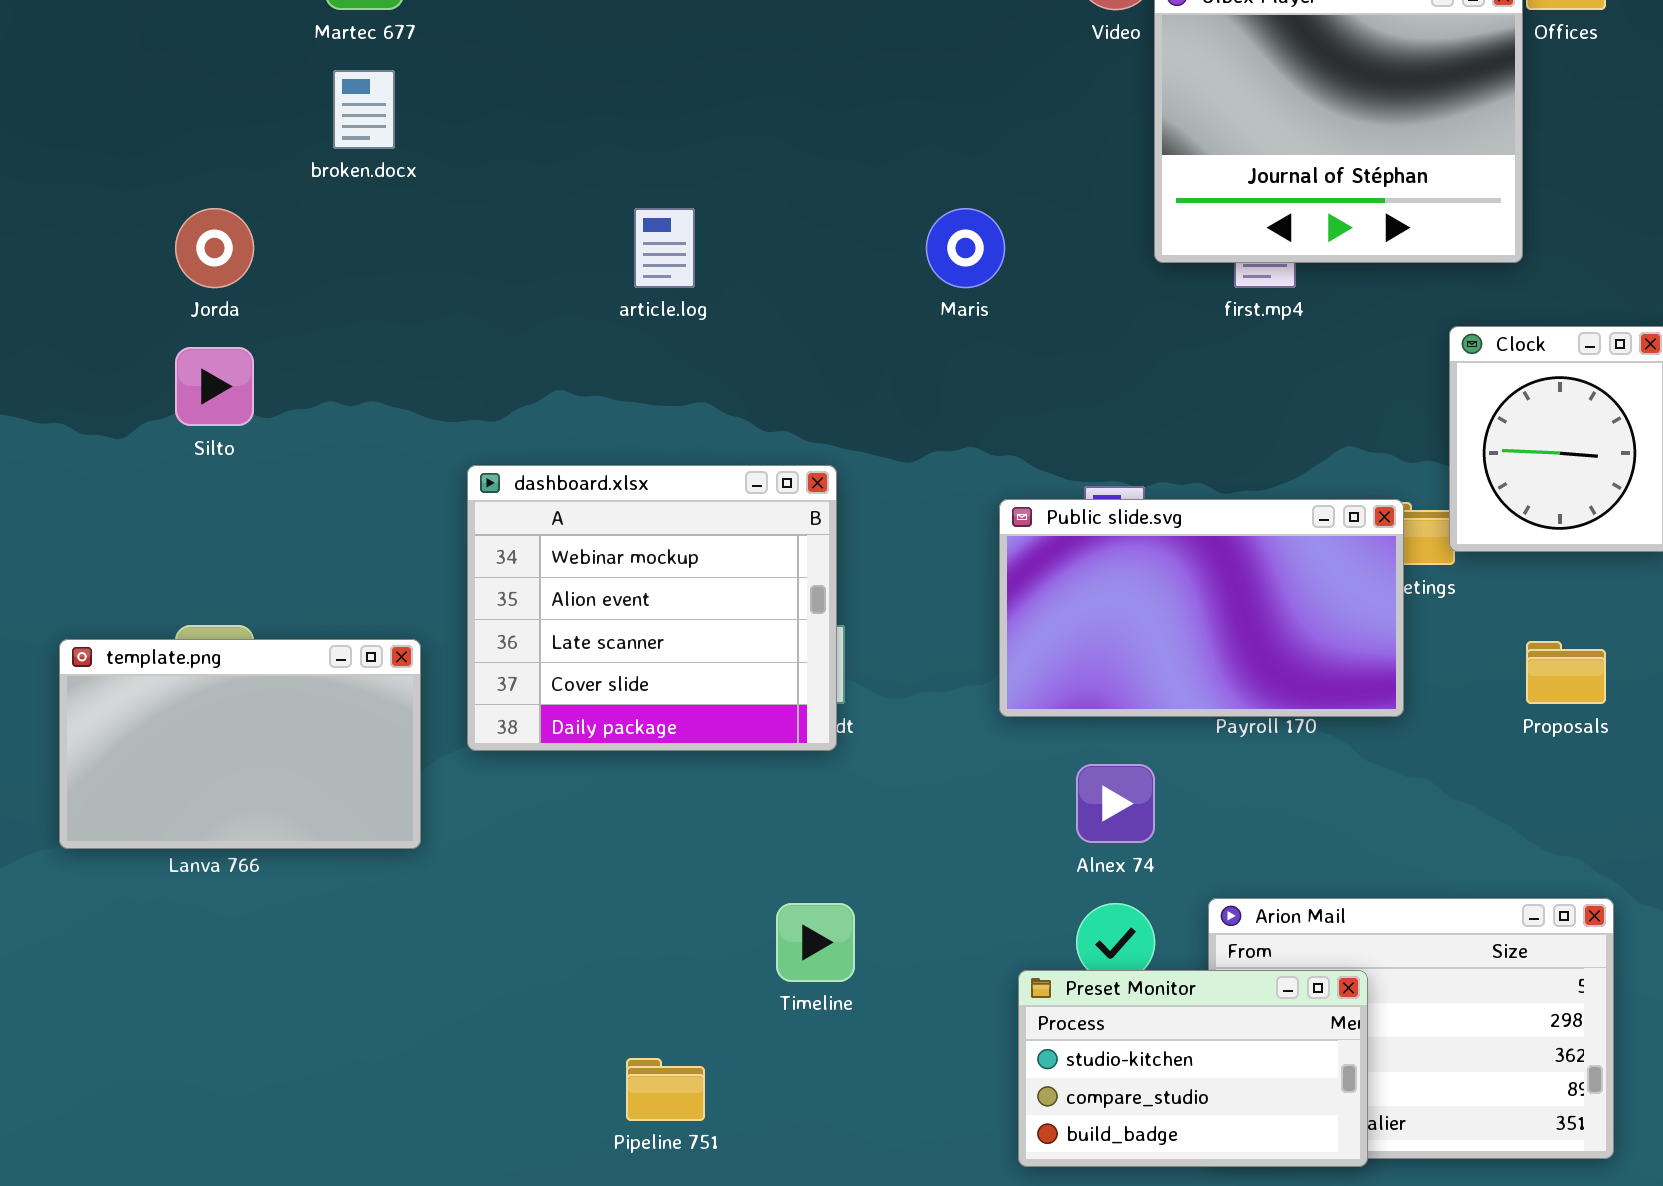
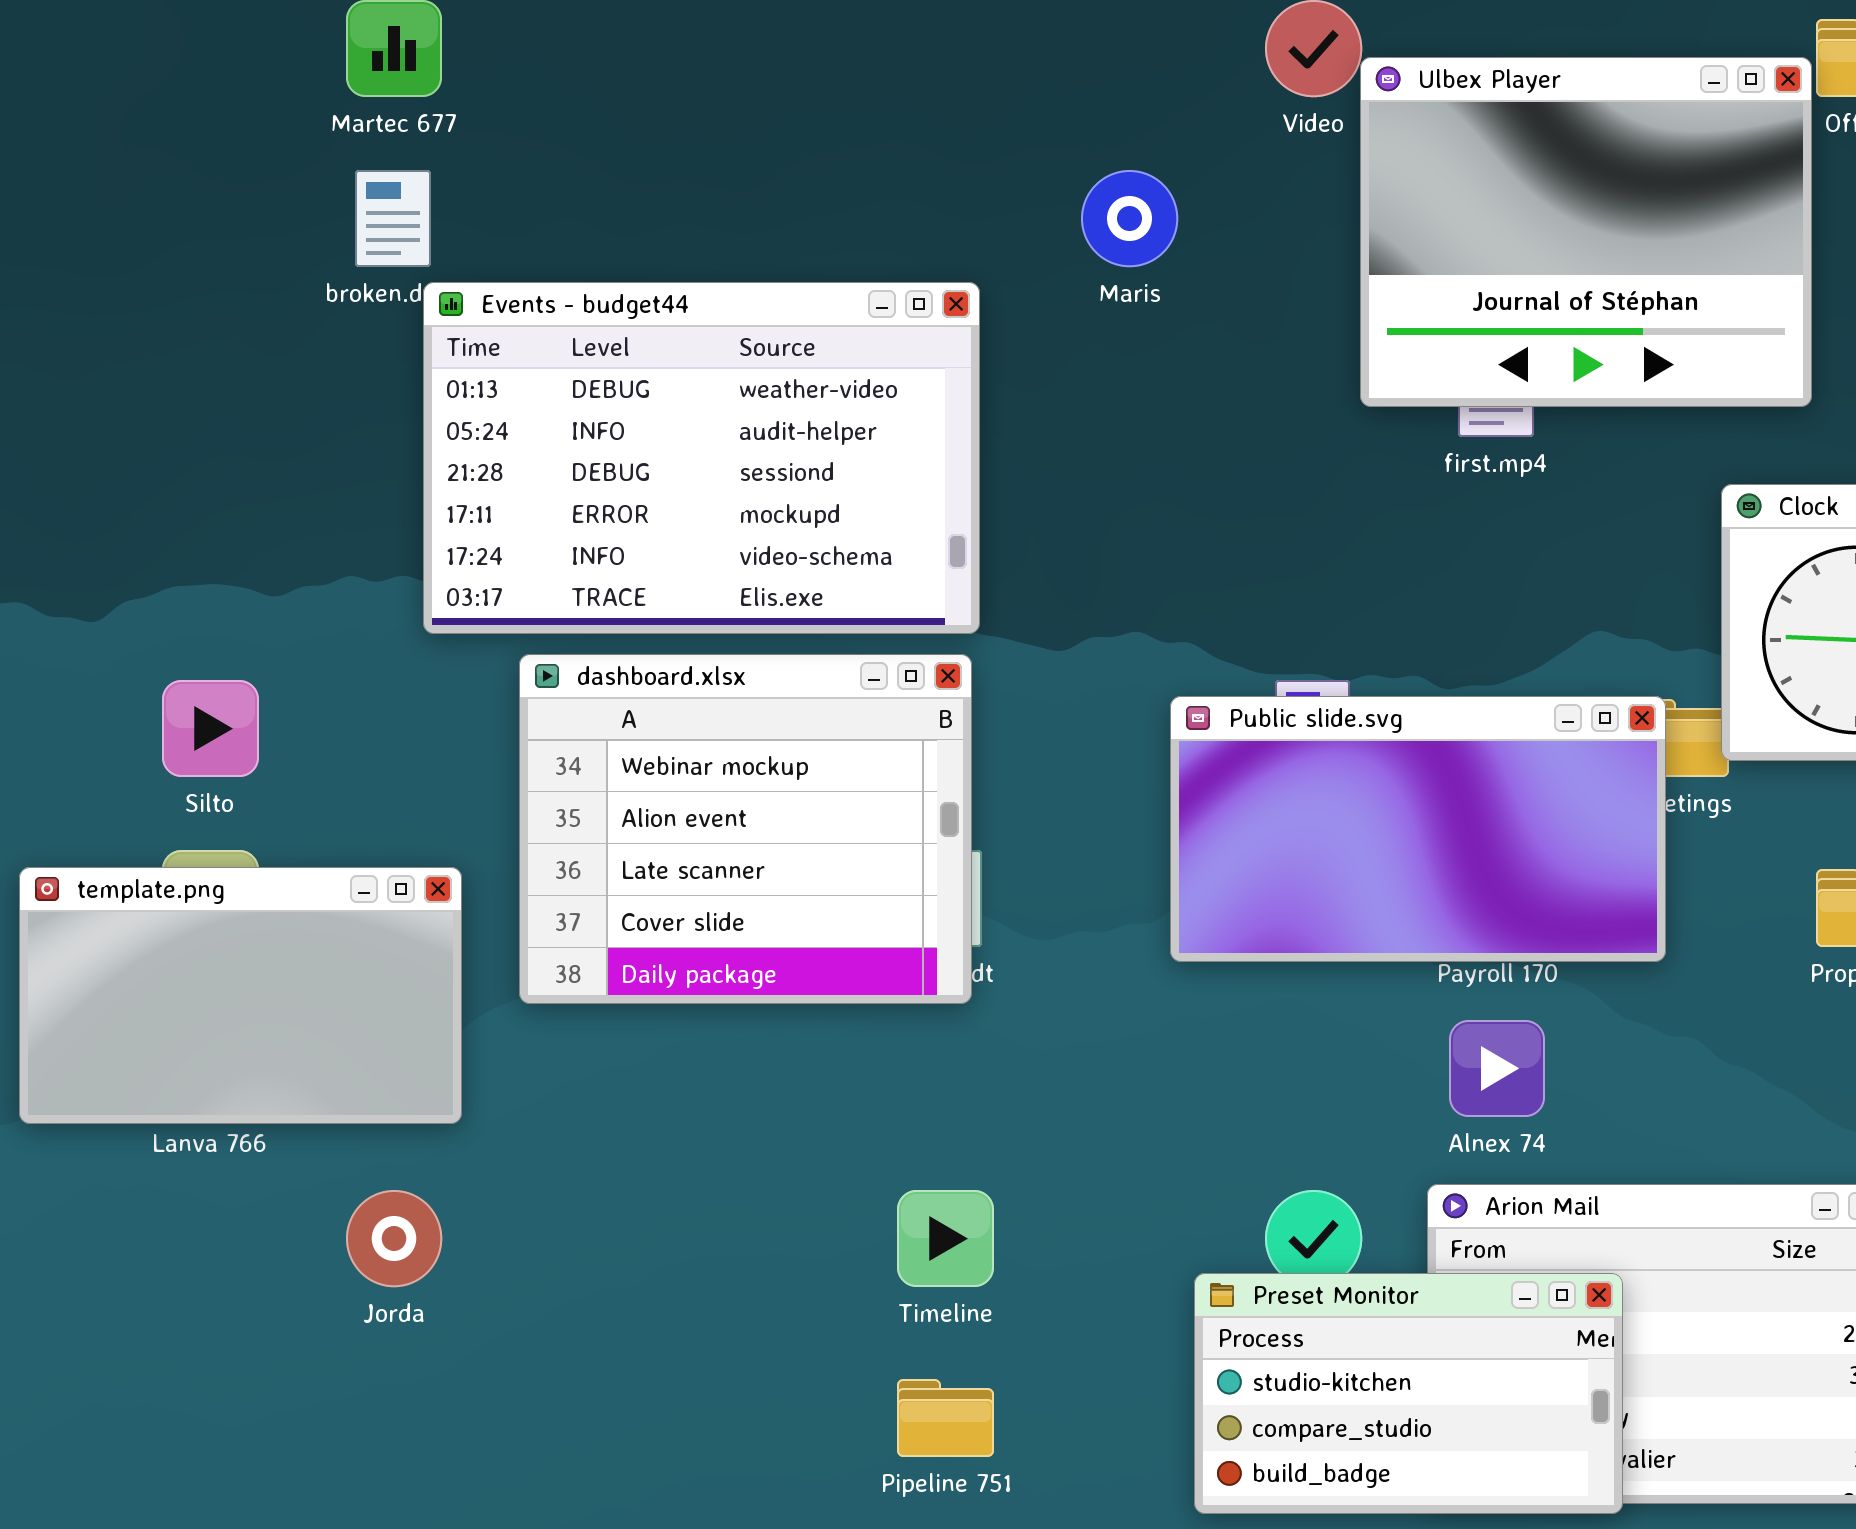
Events - budget44: none -> [423,282,980,634], opened
Jorda: [175,208,254,288] -> [346,1190,442,1287], moved
Maris: [926,208,1005,288] -> [1081,170,1178,267], moved
Silto: [175,347,254,426] -> [162,680,259,777], moved
Alnex 74: [1076,764,1155,843] -> [1449,1020,1545,1117], moved
Pipeline 751: [626,1058,705,1121] -> [897,1379,994,1457], moved

